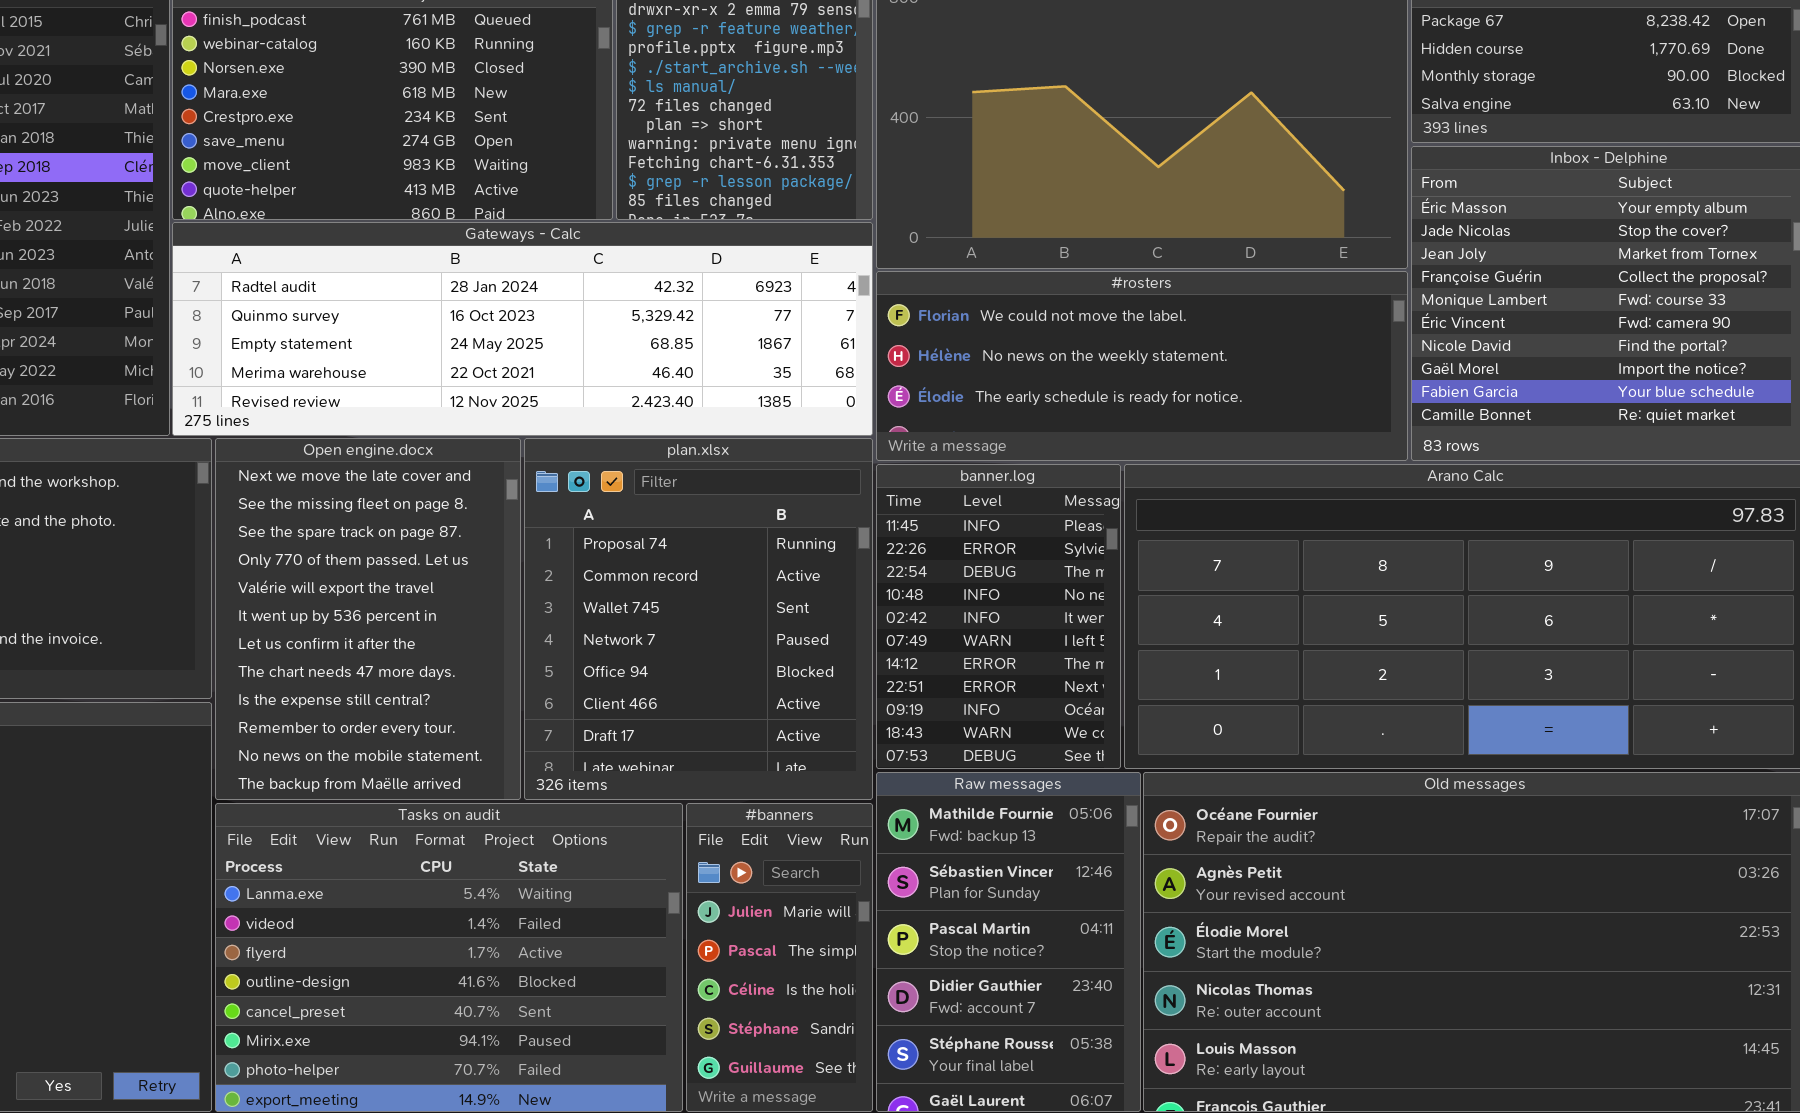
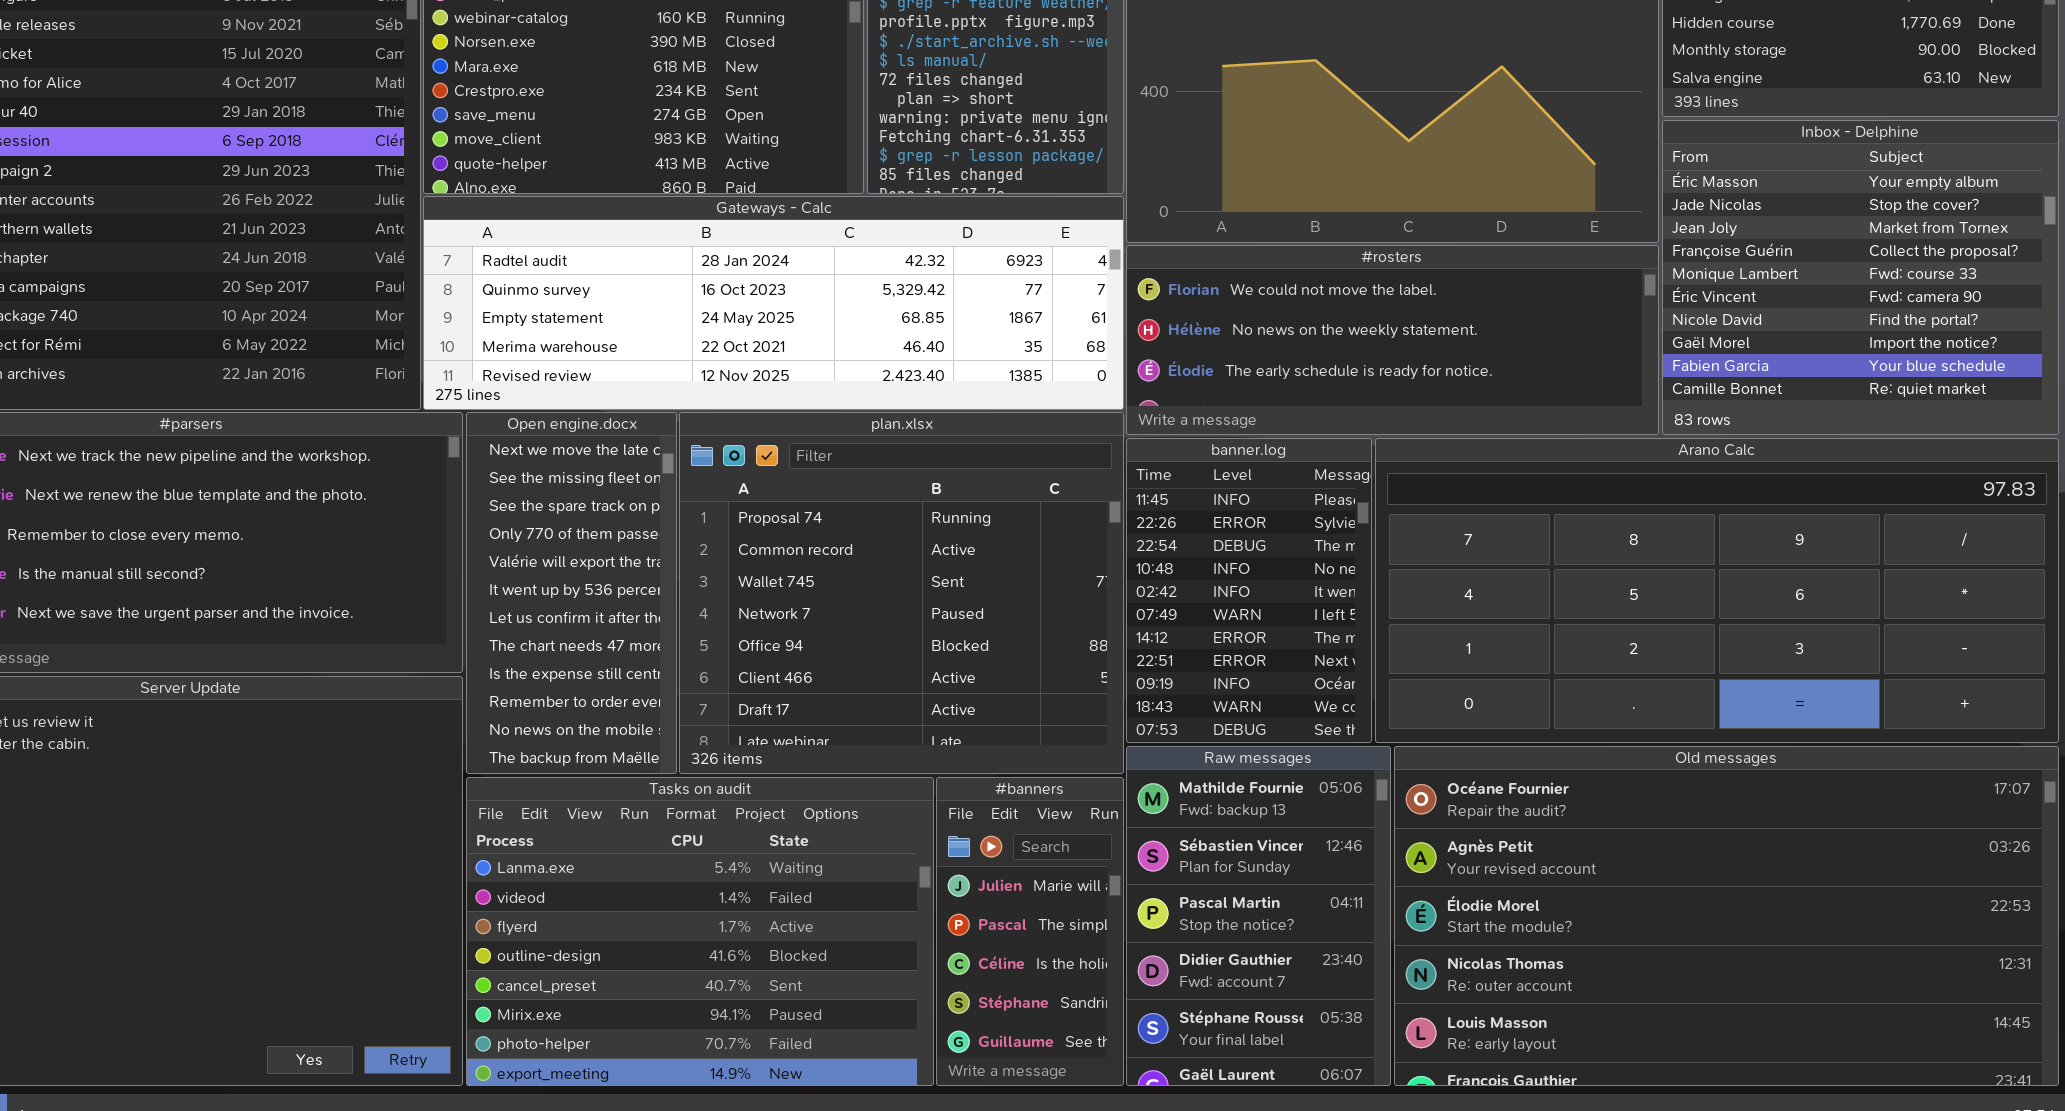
Open engine.docx: [215,438,521,800] -> [466,412,677,774], resized
plan.xlsx: [524,438,873,800] -> [679,412,1124,774], resized

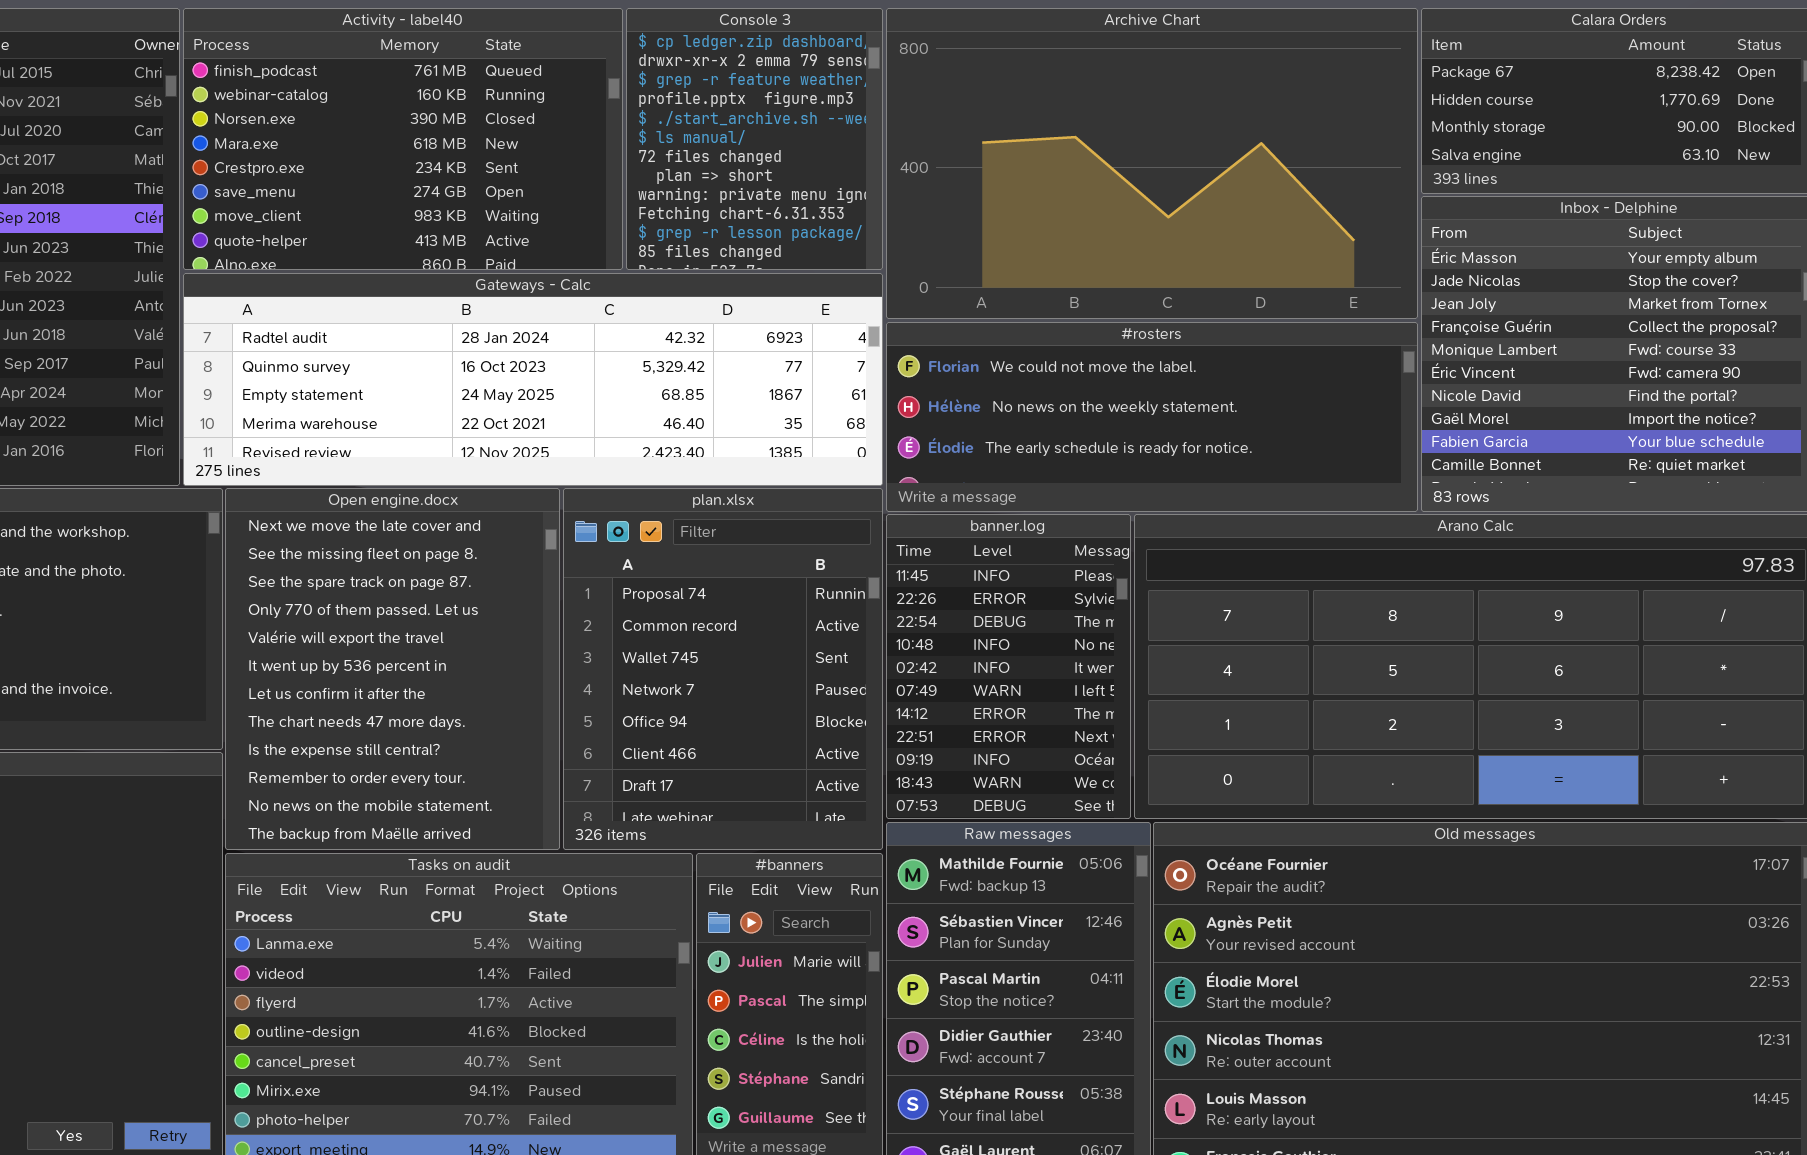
Open engine.docx: [466,412,677,774] -> [225,488,560,850], resized
plan.xlsx: [679,412,1124,774] -> [563,488,883,850], resized

